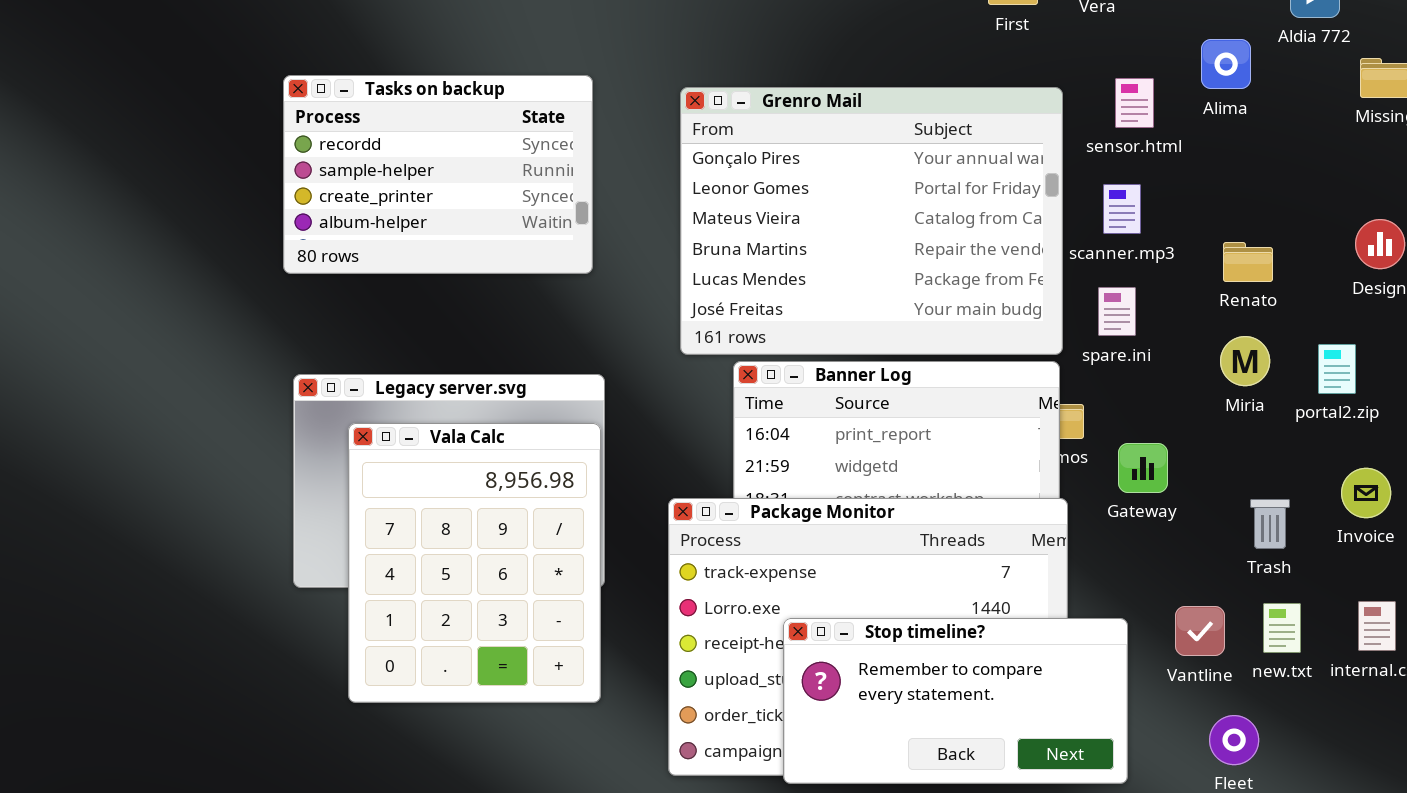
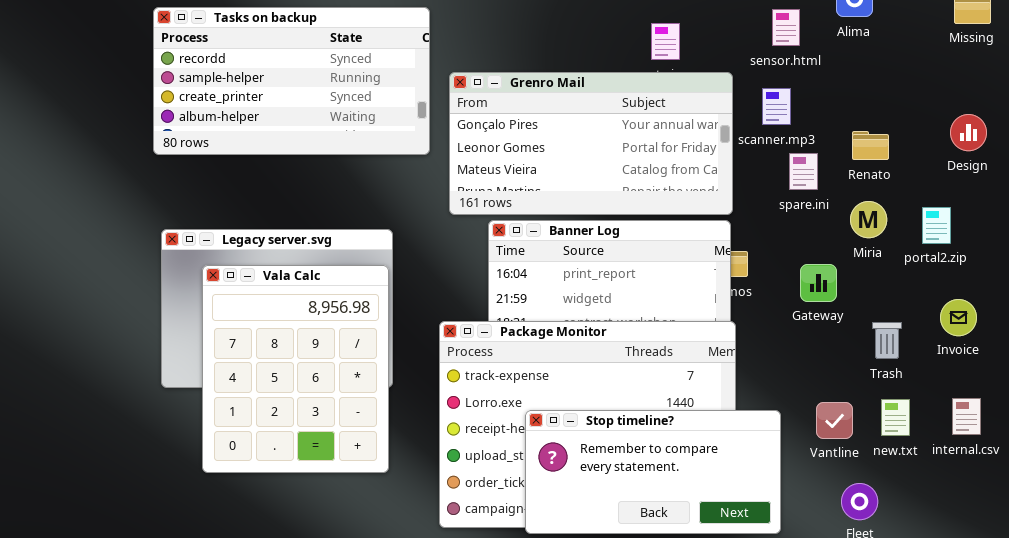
Tasks on backup: [283,75,593,274] -> [153,7,430,155], resized
Grenro Mail: [680,87,1063,355] -> [449,72,733,215], resized
spare.ini: [1098,287,1136,336] -> [789,153,818,190], moved
Gateway: [1118,443,1168,493] -> [800,264,837,302], moved

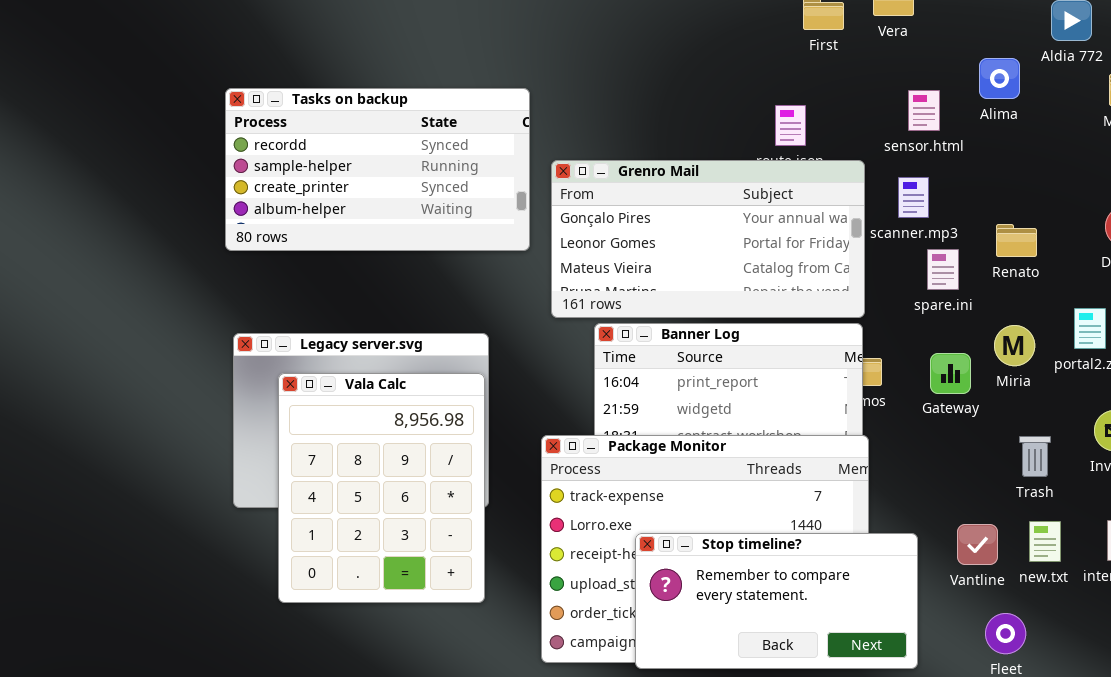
Miria: [850,201,887,238] -> [994,325,1035,366], moved
Gateway: [800,264,837,302] -> [930,353,971,394], moved

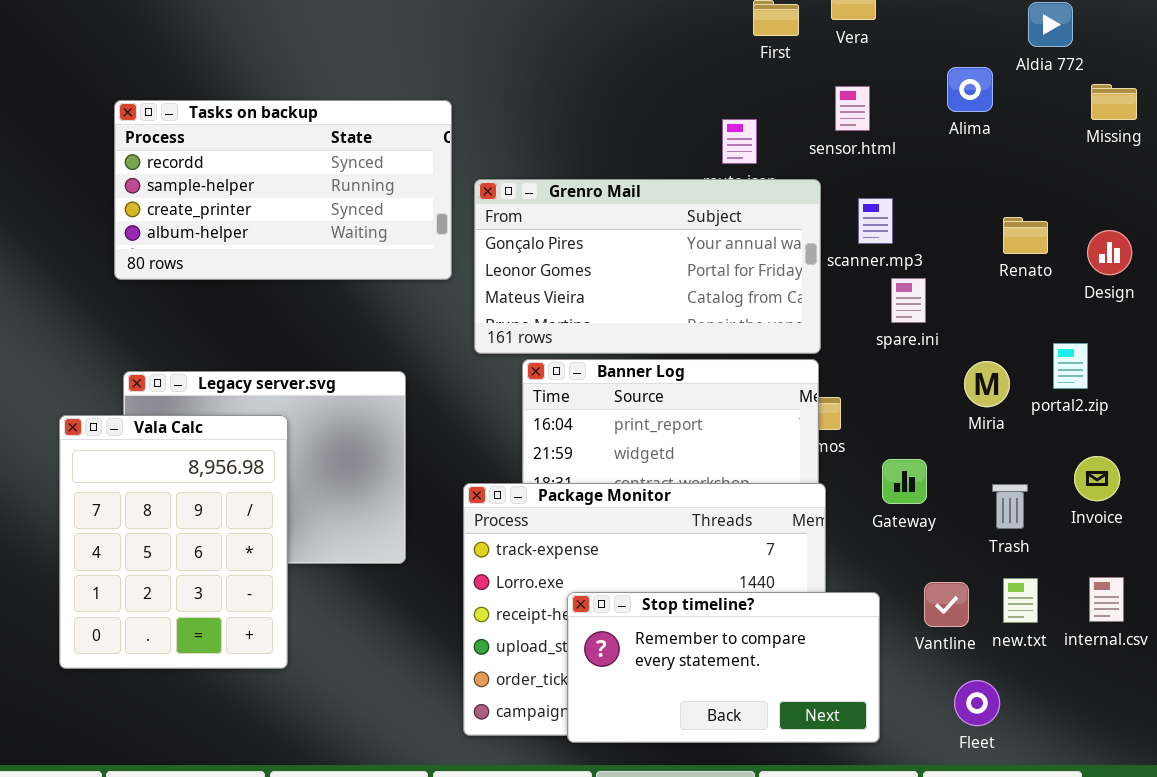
sensor.html: [908,90,940,131] -> [835,86,870,131], moved
Renato: [996,224,1037,257] -> [1003,217,1048,254], moved
Gateway: [930,353,971,394] -> [882,459,927,504], moved
Vala Calc: [278,373,485,603] -> [59,415,288,669], moved

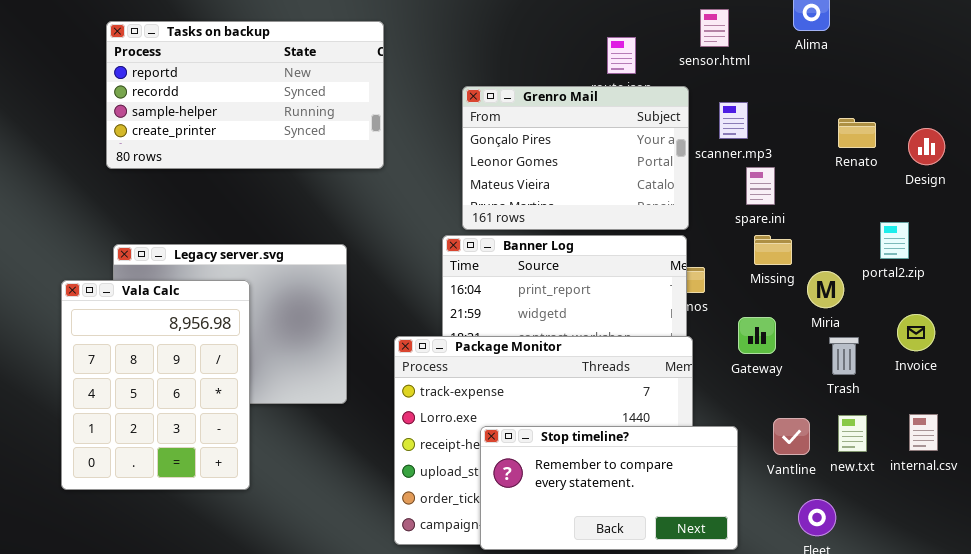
Missing: [1091,84,1137,120] -> [754,235,792,265], moved
Tasks on backup: [114,100,452,280] -> [106,21,384,169], scrolled up 1 row
Grenro Mail: [474,179,821,354] -> [462,86,689,230], resized
Miria: [964,361,1010,407] -> [807,271,844,308], moved

